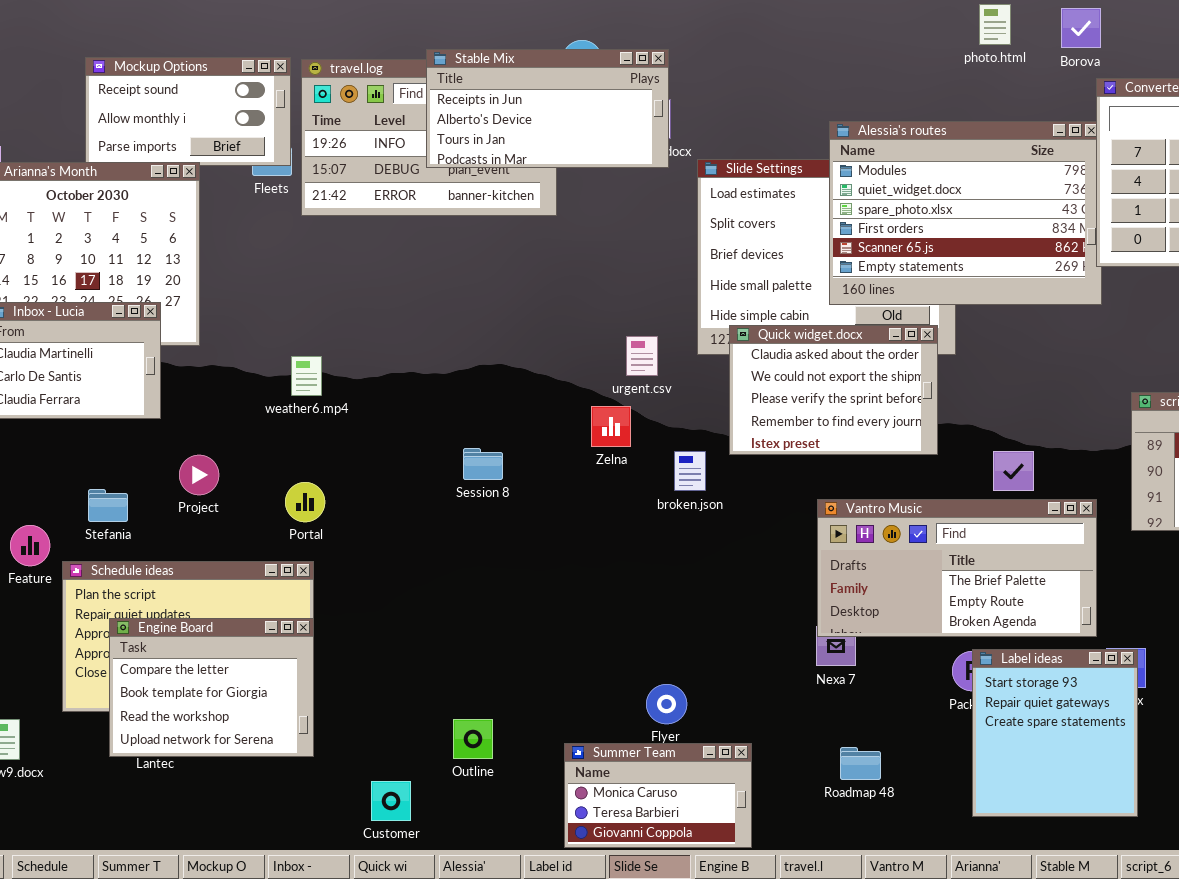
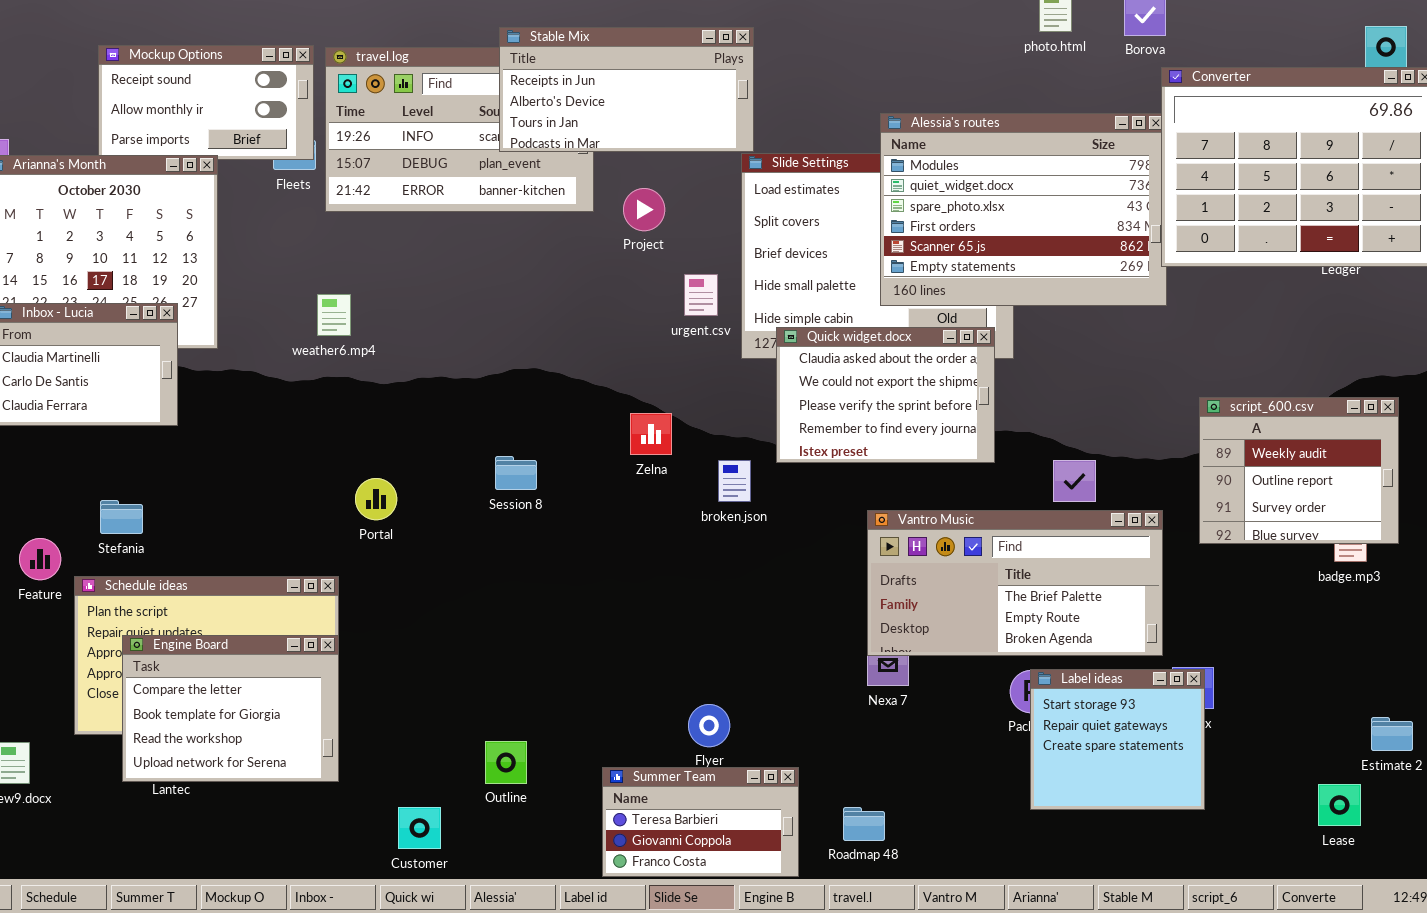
Stable Mix: [426,49,669,168] -> [499,27,754,152], moved
urgent.csv: [626,336,658,376] -> [684,274,718,316], moved
weather6.mp4: [291,356,322,396] -> [317,294,351,336], moved
Project: [179,455,219,495] -> [623,188,665,231], moved
Portal: [285,482,325,522] -> [355,478,397,520], moved
Label ideas: [972,649,1138,817] -> [1030,669,1205,810], resized
Summer Team: [564,743,752,848] -> [602,767,799,877], scrolled down 1 row
Roadmap 48: [840,747,881,780] -> [843,807,885,841], moved

